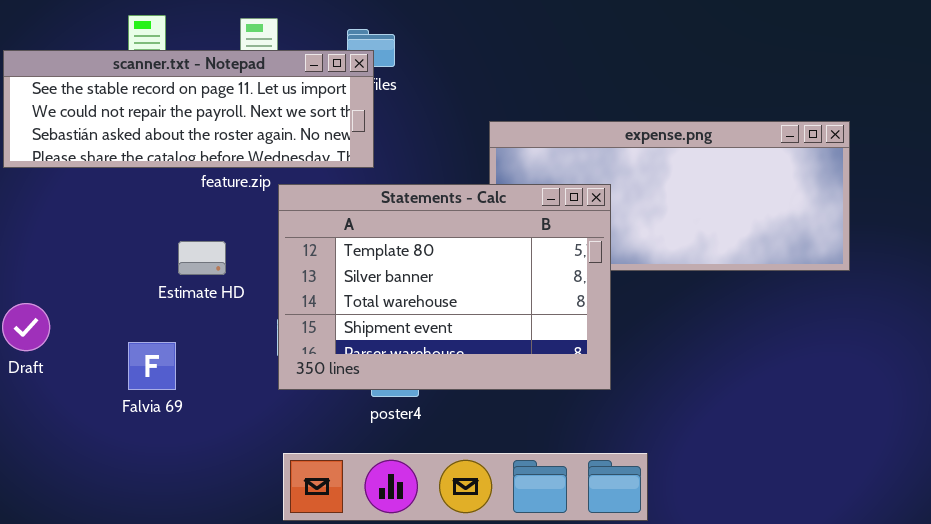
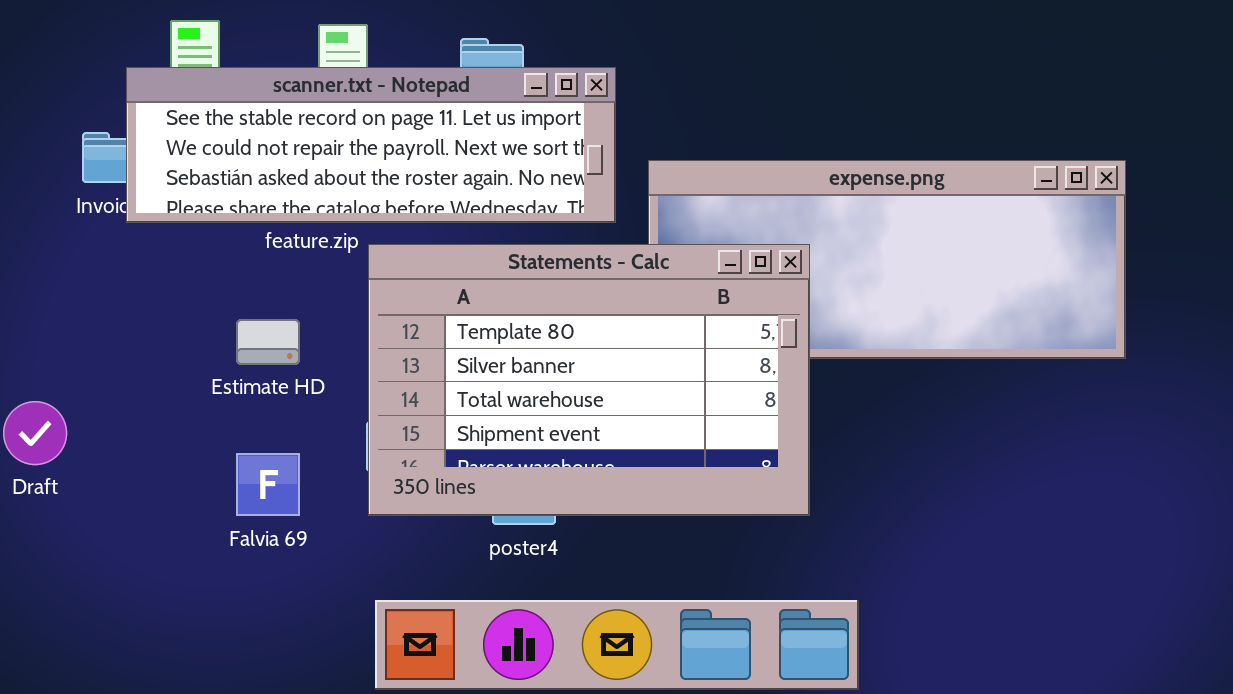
scanner.txt - Notepad: [3,50,374,168] -> [126,67,616,223], moved
Falvia 69: [128,342,176,390] -> [236,453,300,516], moved

